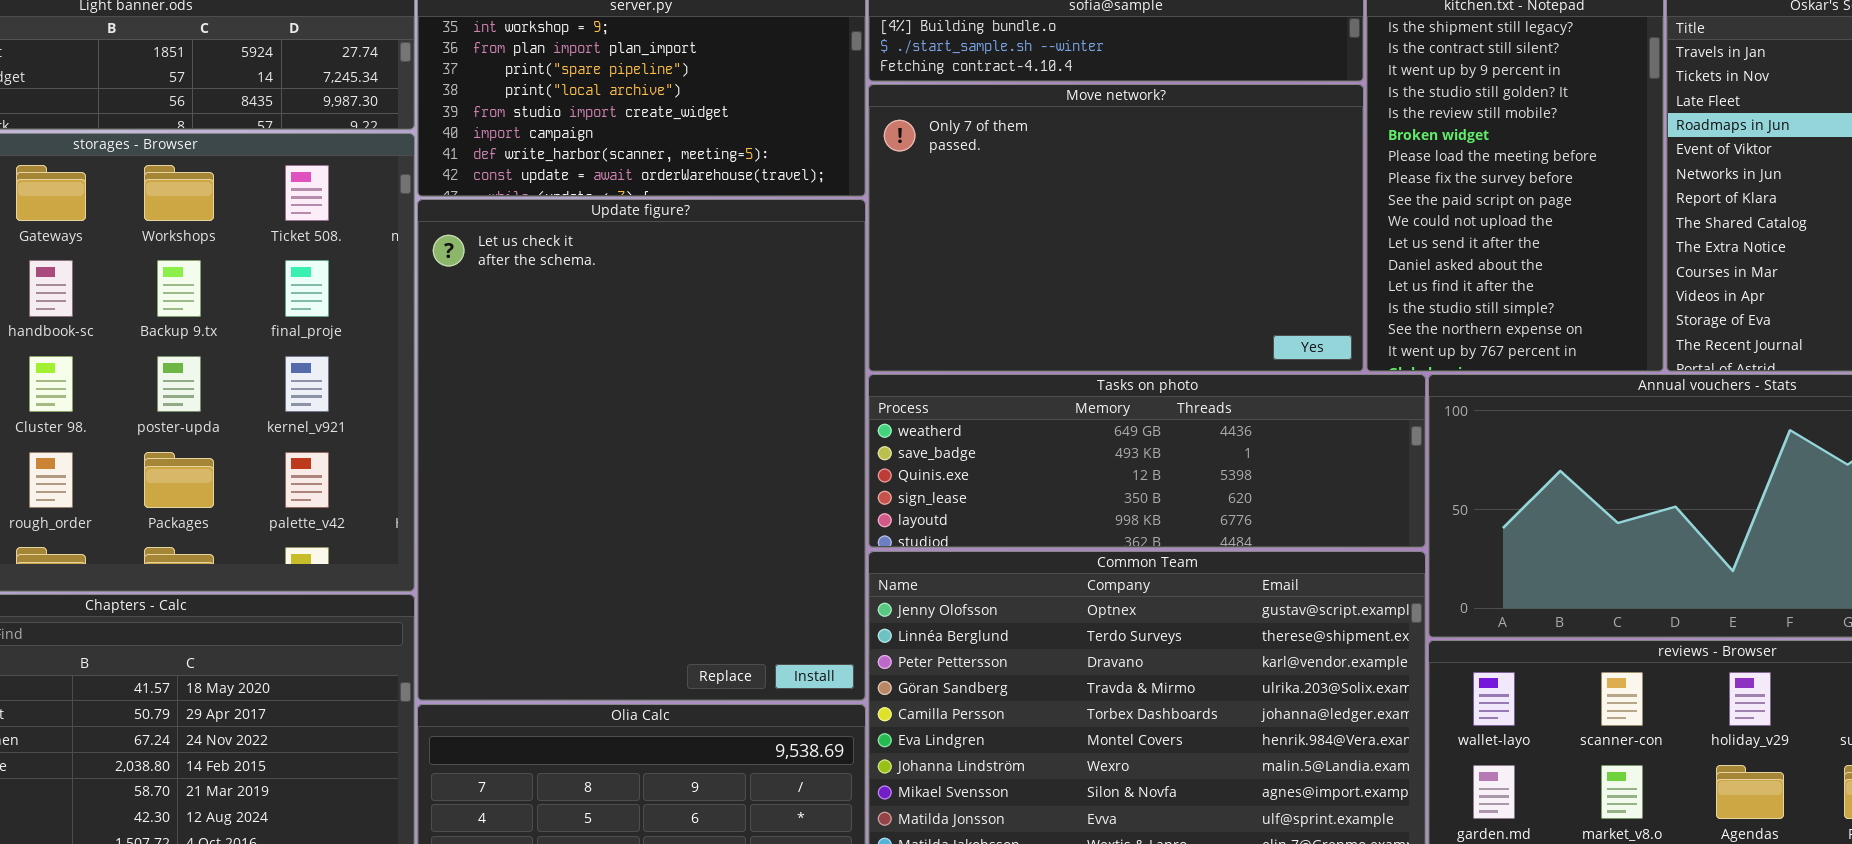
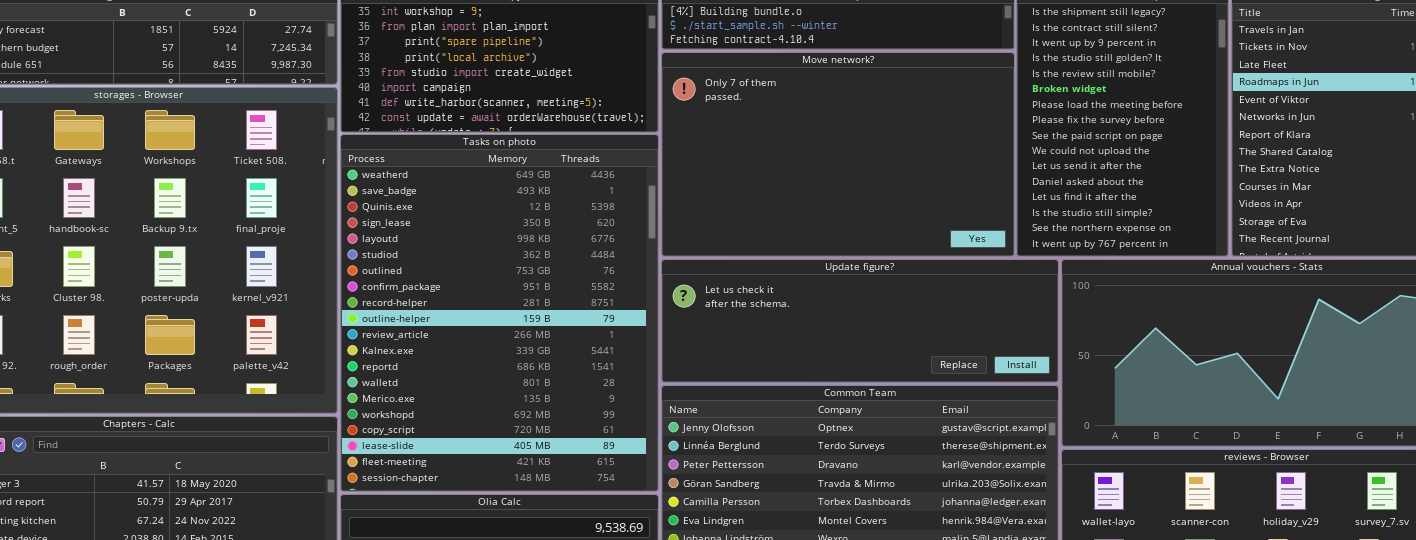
Update figure?: [417,199,866,701] -> [661,259,1059,383], moved, resized
Tasks on photo: [868,374,1426,548] -> [340,134,659,492], moved, resized

